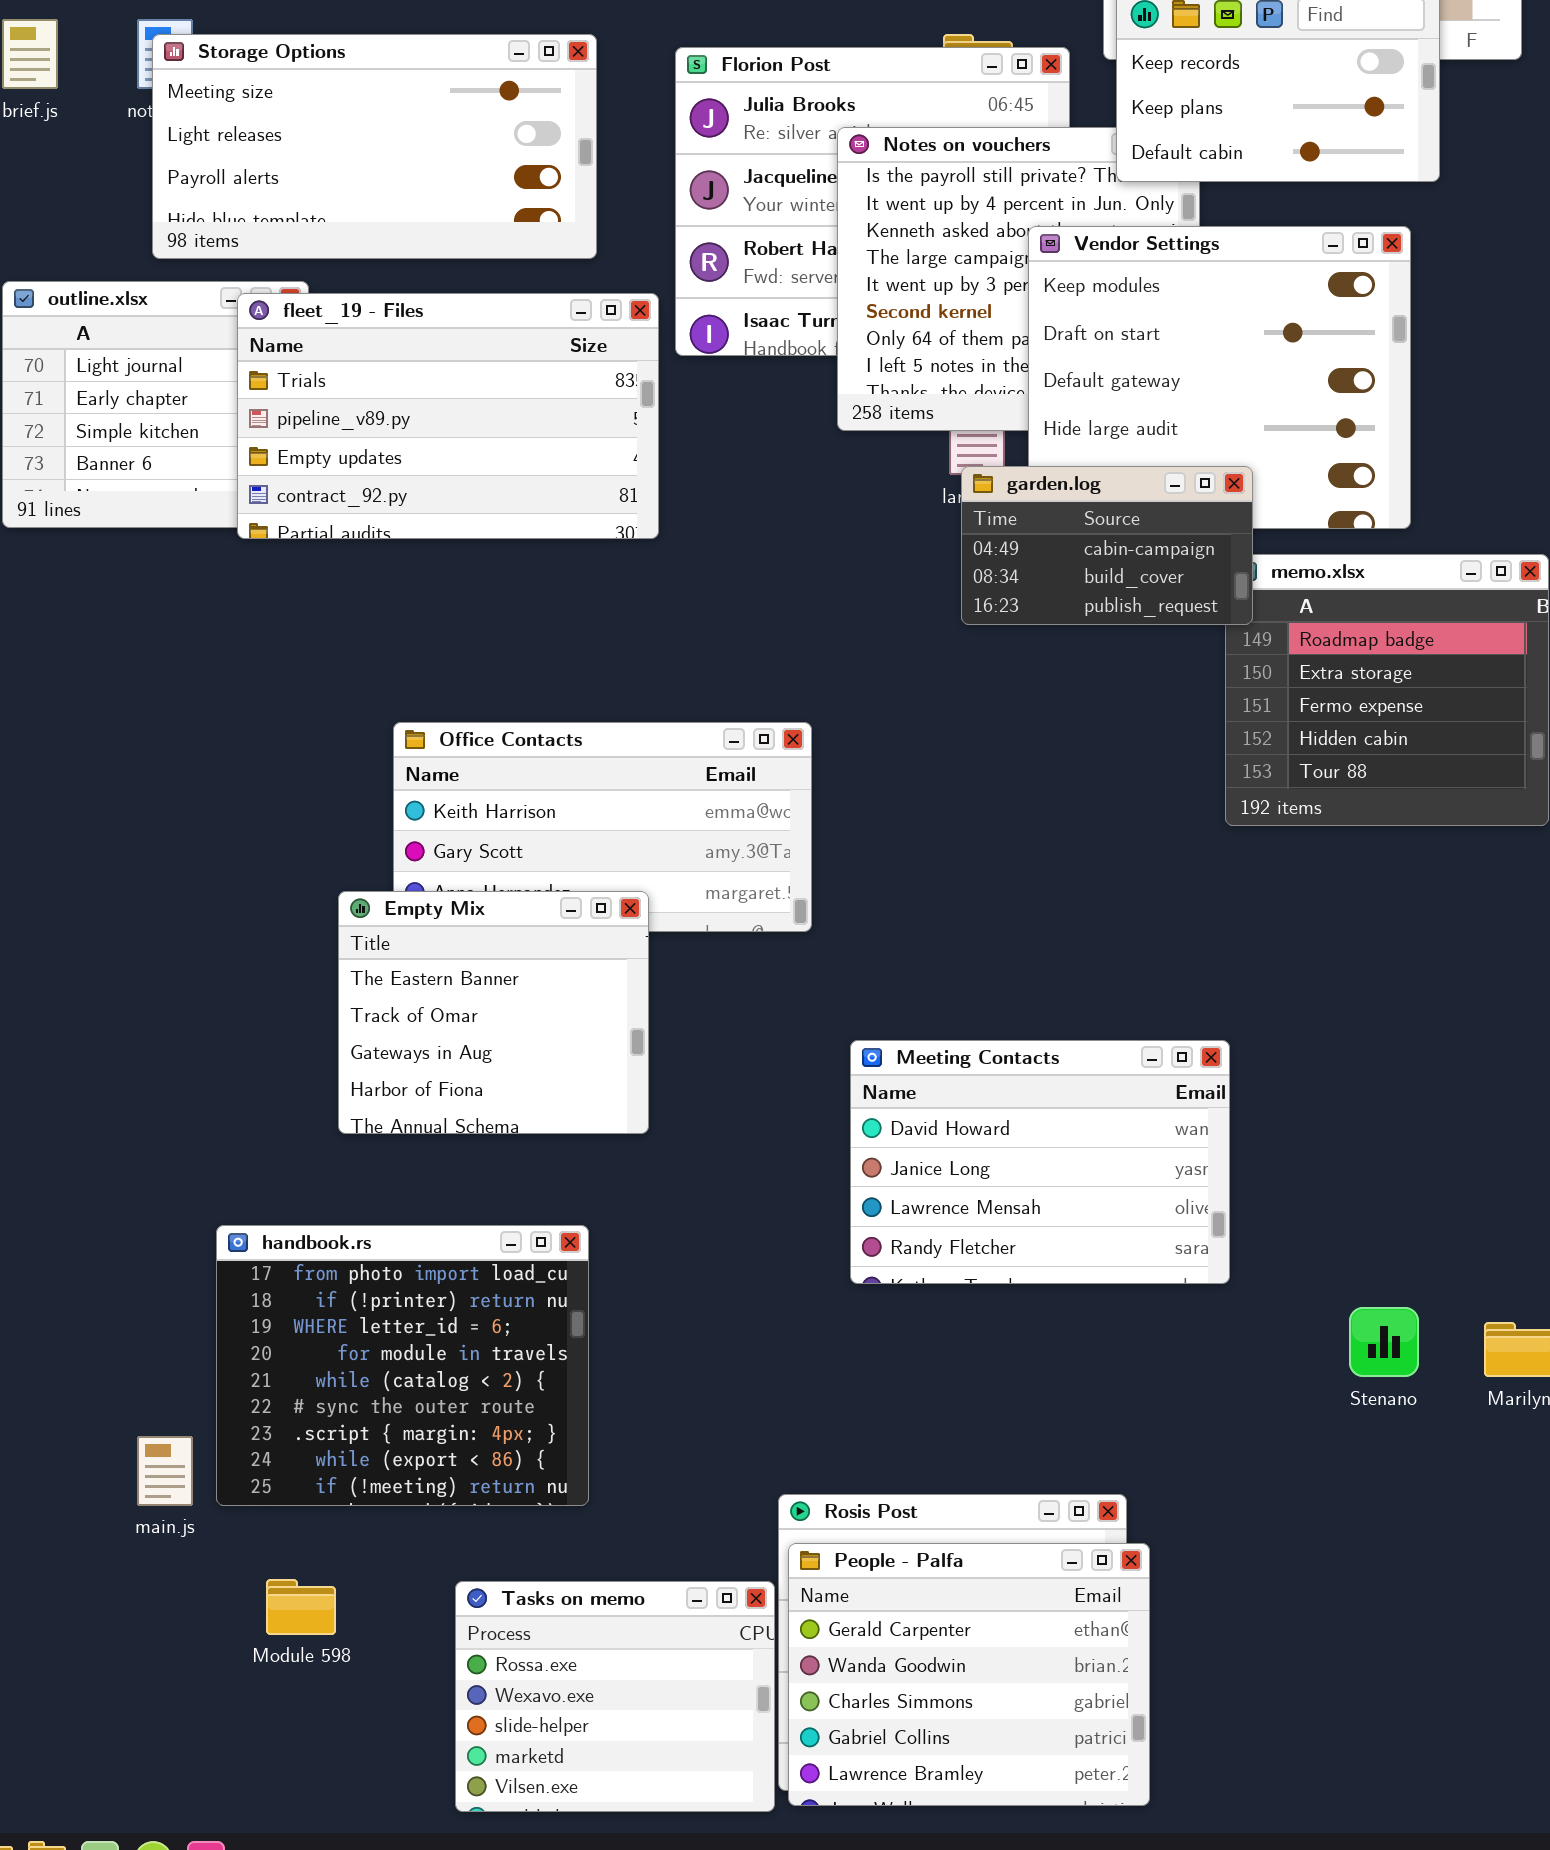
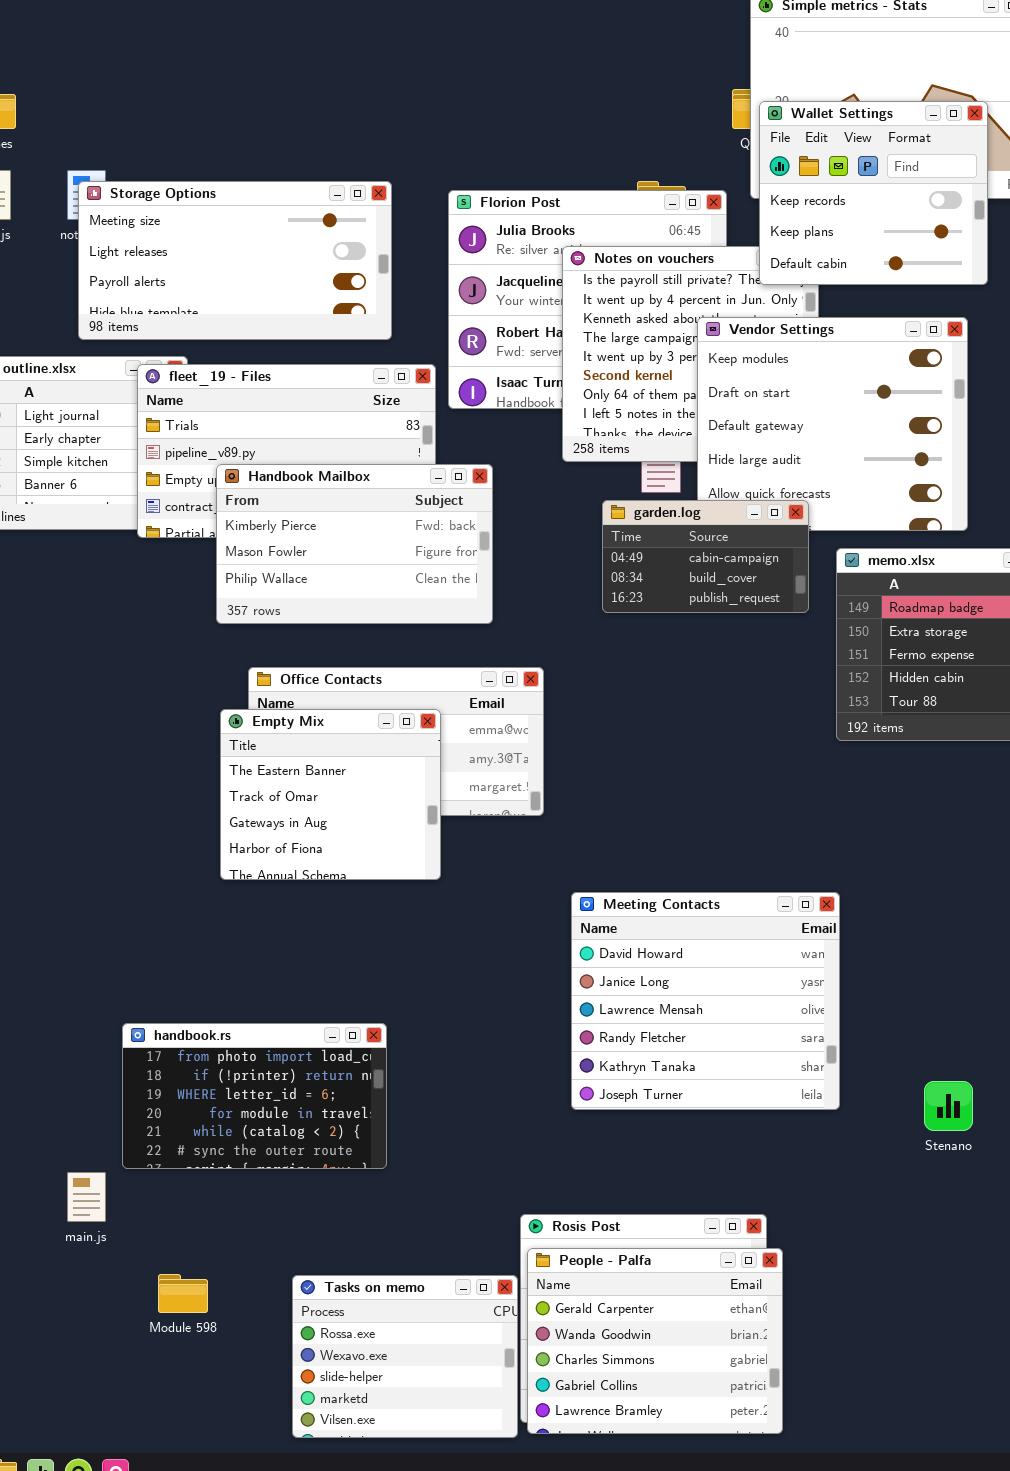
Handbook Mailbox: none -> [216,464,493,624], opened
garden.log: [961,466,1253,625] -> [602,500,809,613], moved
Empty Mix: [338,891,649,1134] -> [220,709,441,880], moved
Meeting Contacts: [850,1040,1230,1284] -> [571,892,840,1110], resized
handbook.rs: [216,1225,589,1506] -> [122,1023,387,1169], resized

